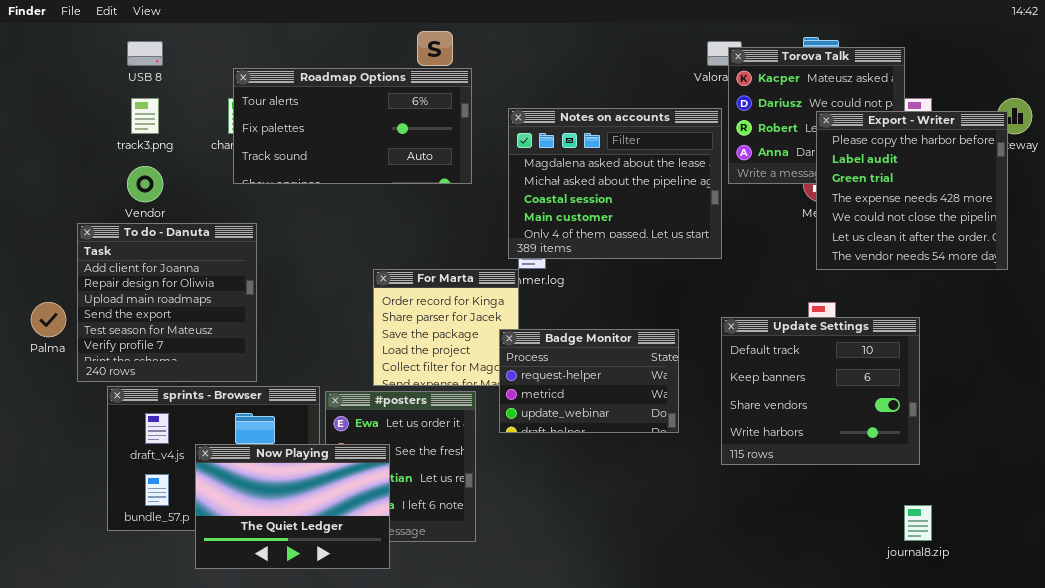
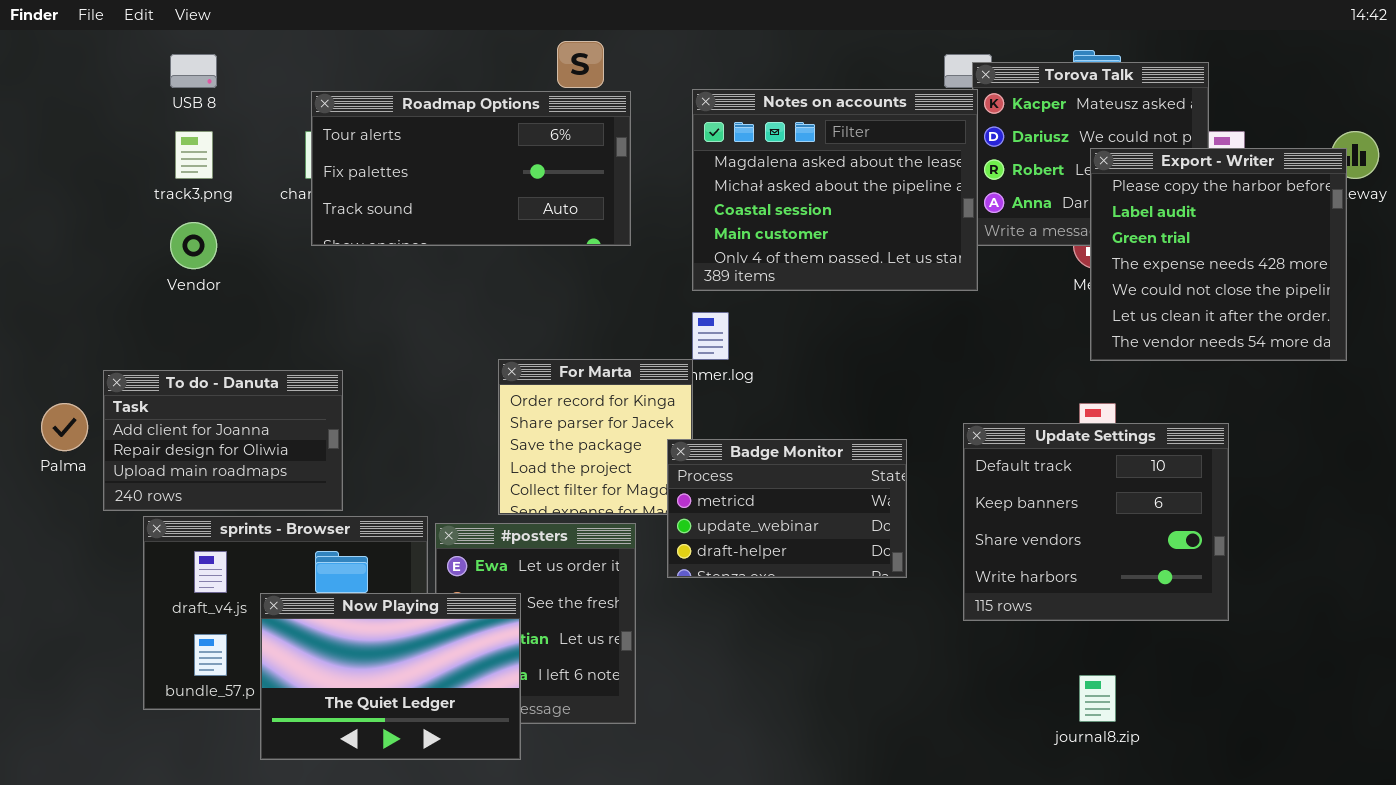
Notes on accounts: [508,108,722,259] -> [692,89,978,291], moved
To do - Danuta: [77,223,257,382] -> [103,370,343,511], resized
Badge Monitor: [499,329,679,433] -> [667,439,907,578], scrolled down 1 row
journal8.zip: [904,505,932,541] -> [1079,675,1116,722], moved

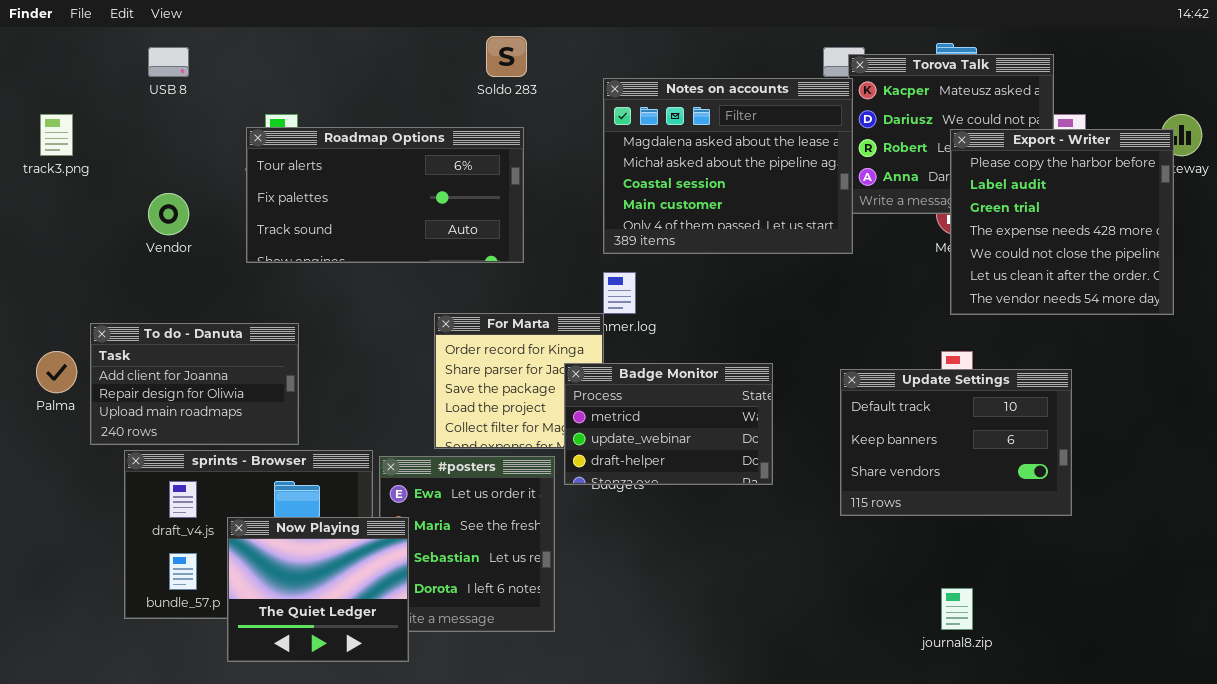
Roadmap Options: [311,91,631,246] -> [246,127,524,263], moved
track3.png: [175,131,213,179] -> [40,114,73,156], moved
Update Settings: [963,423,1229,621] -> [840,369,1072,516], resized
Badge Monitor: [667,439,907,578] -> [564,363,773,485], moved
Now Playing: [260,593,521,760] -> [227,517,409,662], resized

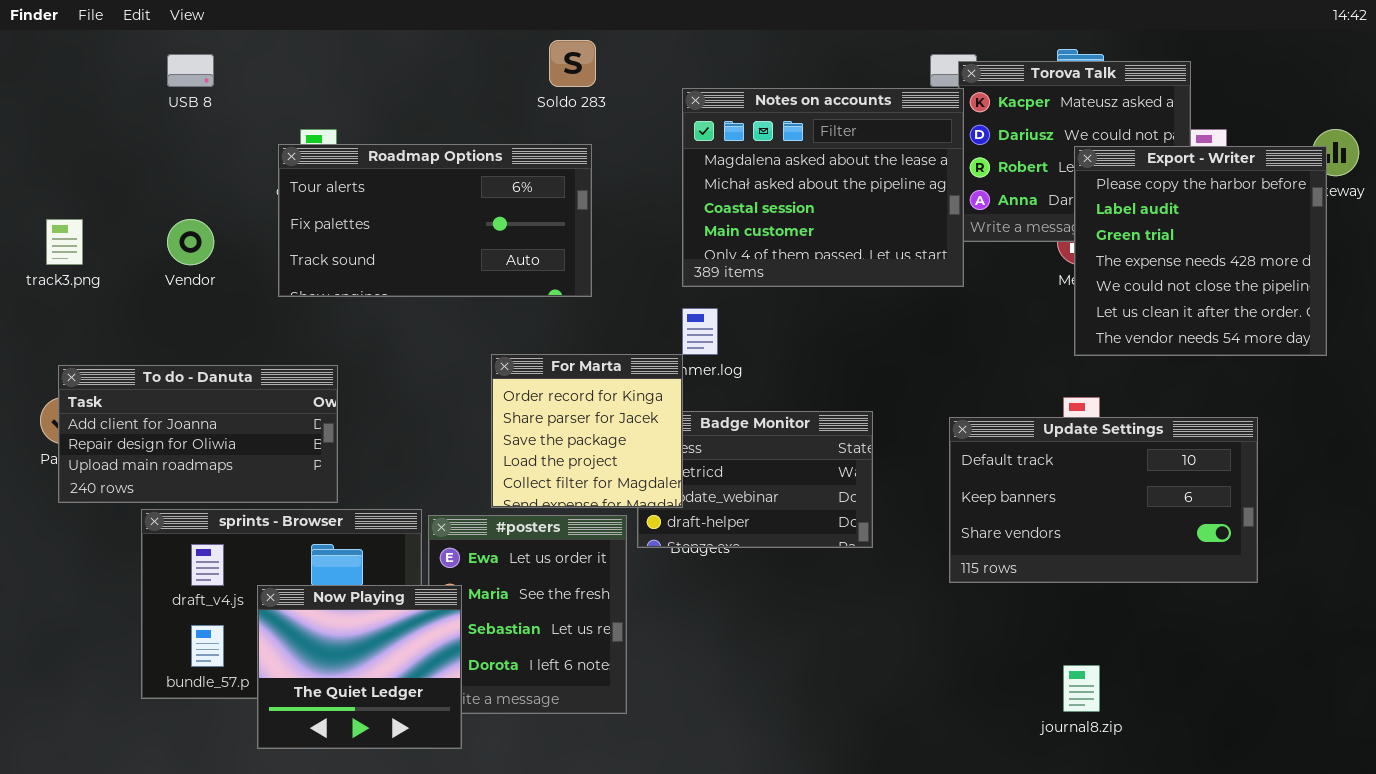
track3.png: [40,114,73,156] -> [46,219,83,265], moved
For Marta: [434,313,604,449] -> [491,354,683,508], raised
To do - Danuta: [90,323,299,445] -> [58,365,338,503], resized
Update Settings: [840,369,1072,516] -> [949,417,1258,583], resized

